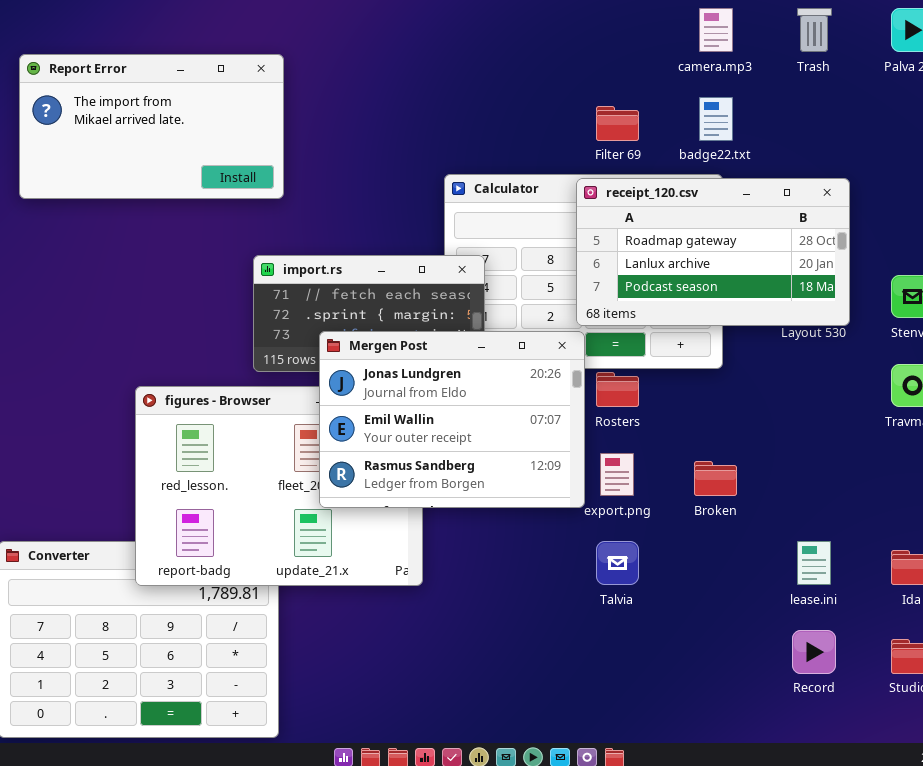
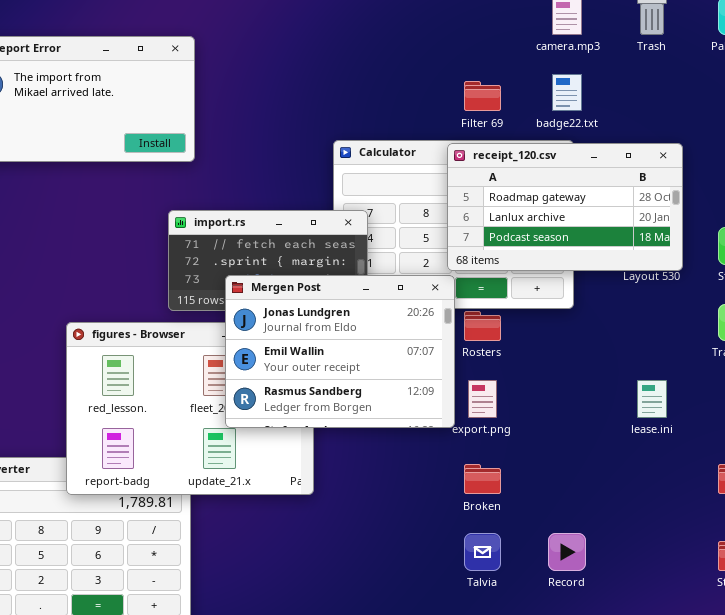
Broken: [694,461,737,496] -> [464,464,501,494], moved
Talvia: [596,541,639,585] -> [464,533,501,571], moved
lease.ini: [797,541,831,585] -> [637,380,667,418], moved
Record: [792,630,836,674] -> [548,533,586,571], moved

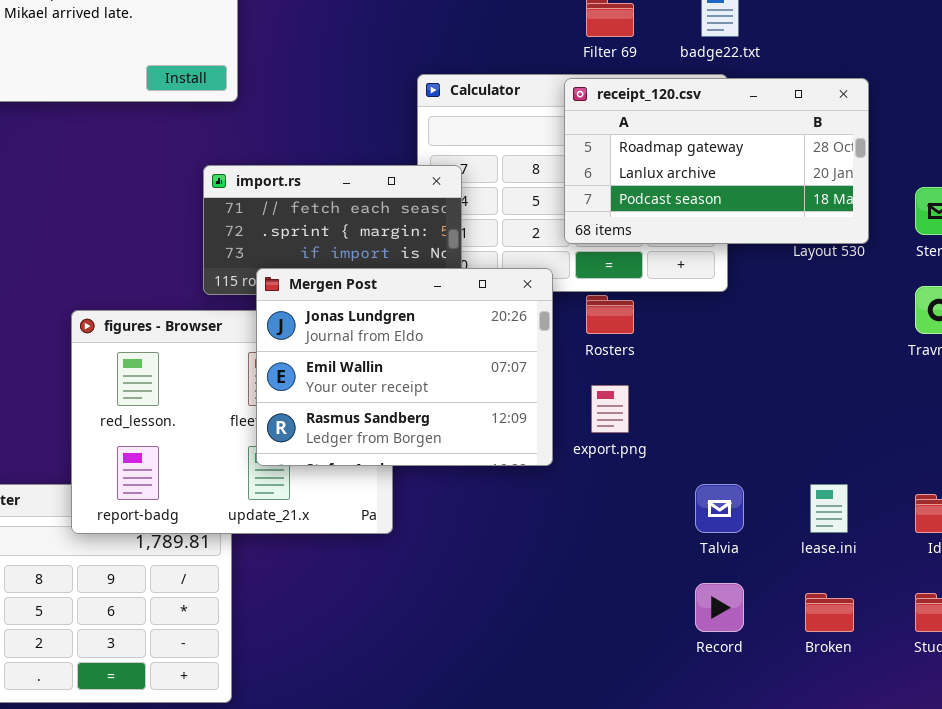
Mergen Post: [225,275,455,428] -> [256,268,553,466], moved
lease.ini: [637,380,667,418] -> [810,484,848,533], moved
Broken: [464,464,501,494] -> [805,593,854,632], moved
Talvia: [464,533,501,571] -> [695,484,744,533], moved

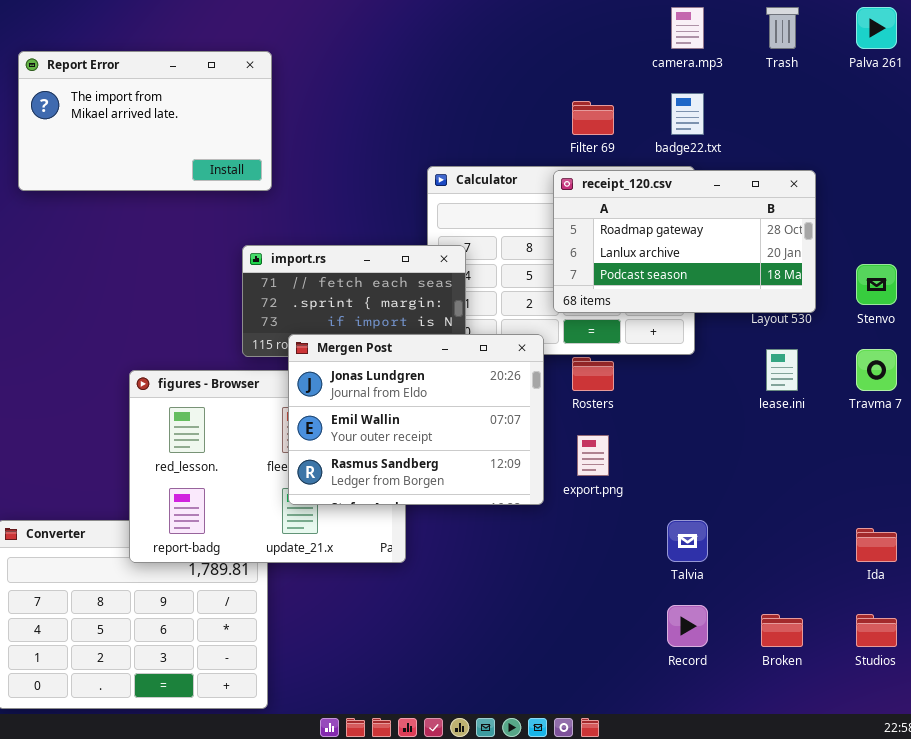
lease.ini: [810,484,848,533] -> [766,349,798,391], moved

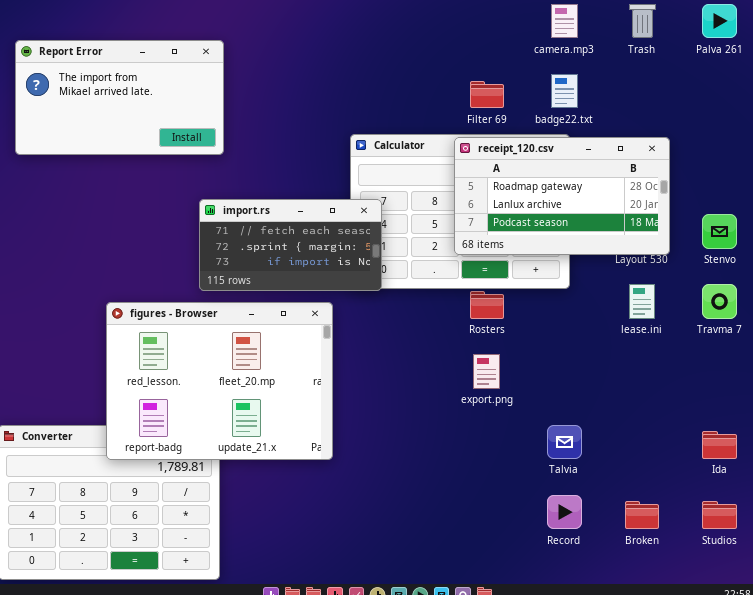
Mergen Post: [288,334,544,505] -> none, closed

